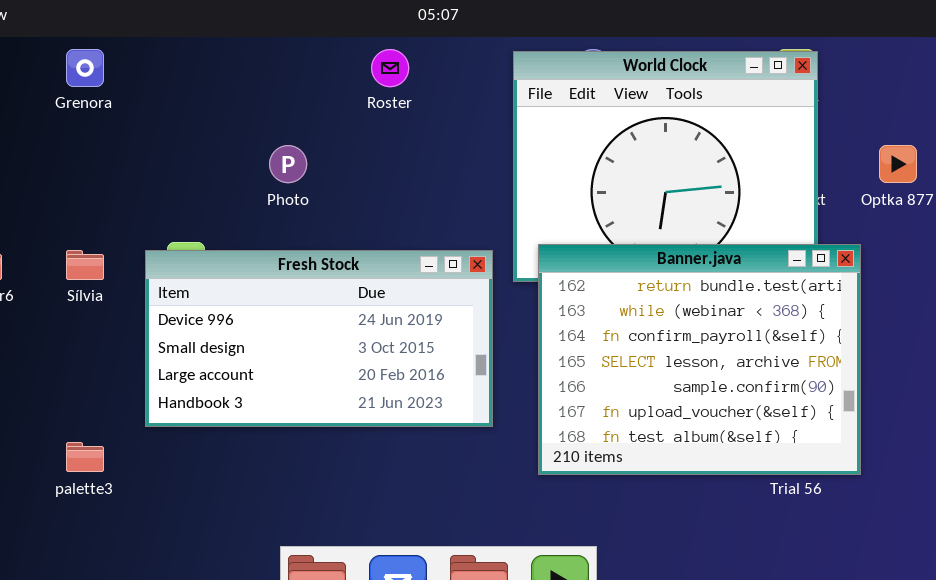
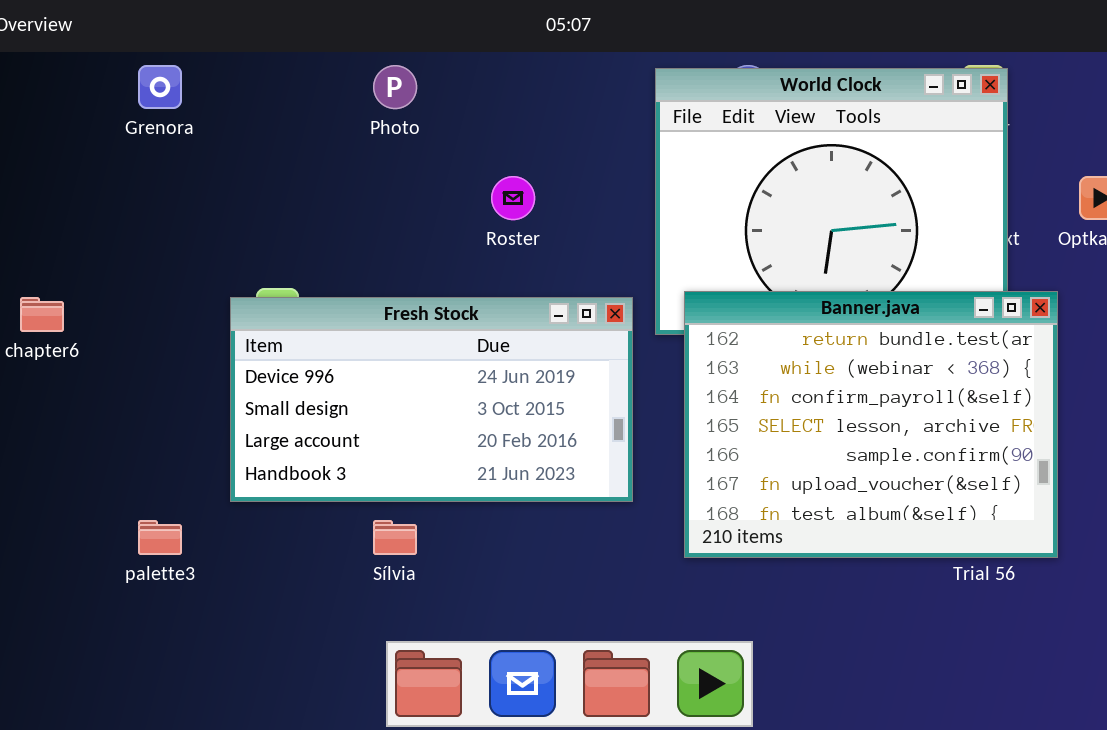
Roster: [371,49,409,87] -> [491,176,535,220], moved
Photo: [269,145,307,183] -> [373,65,417,109], moved
Sílvia: [66,250,104,280] -> [373,520,417,555], moved

